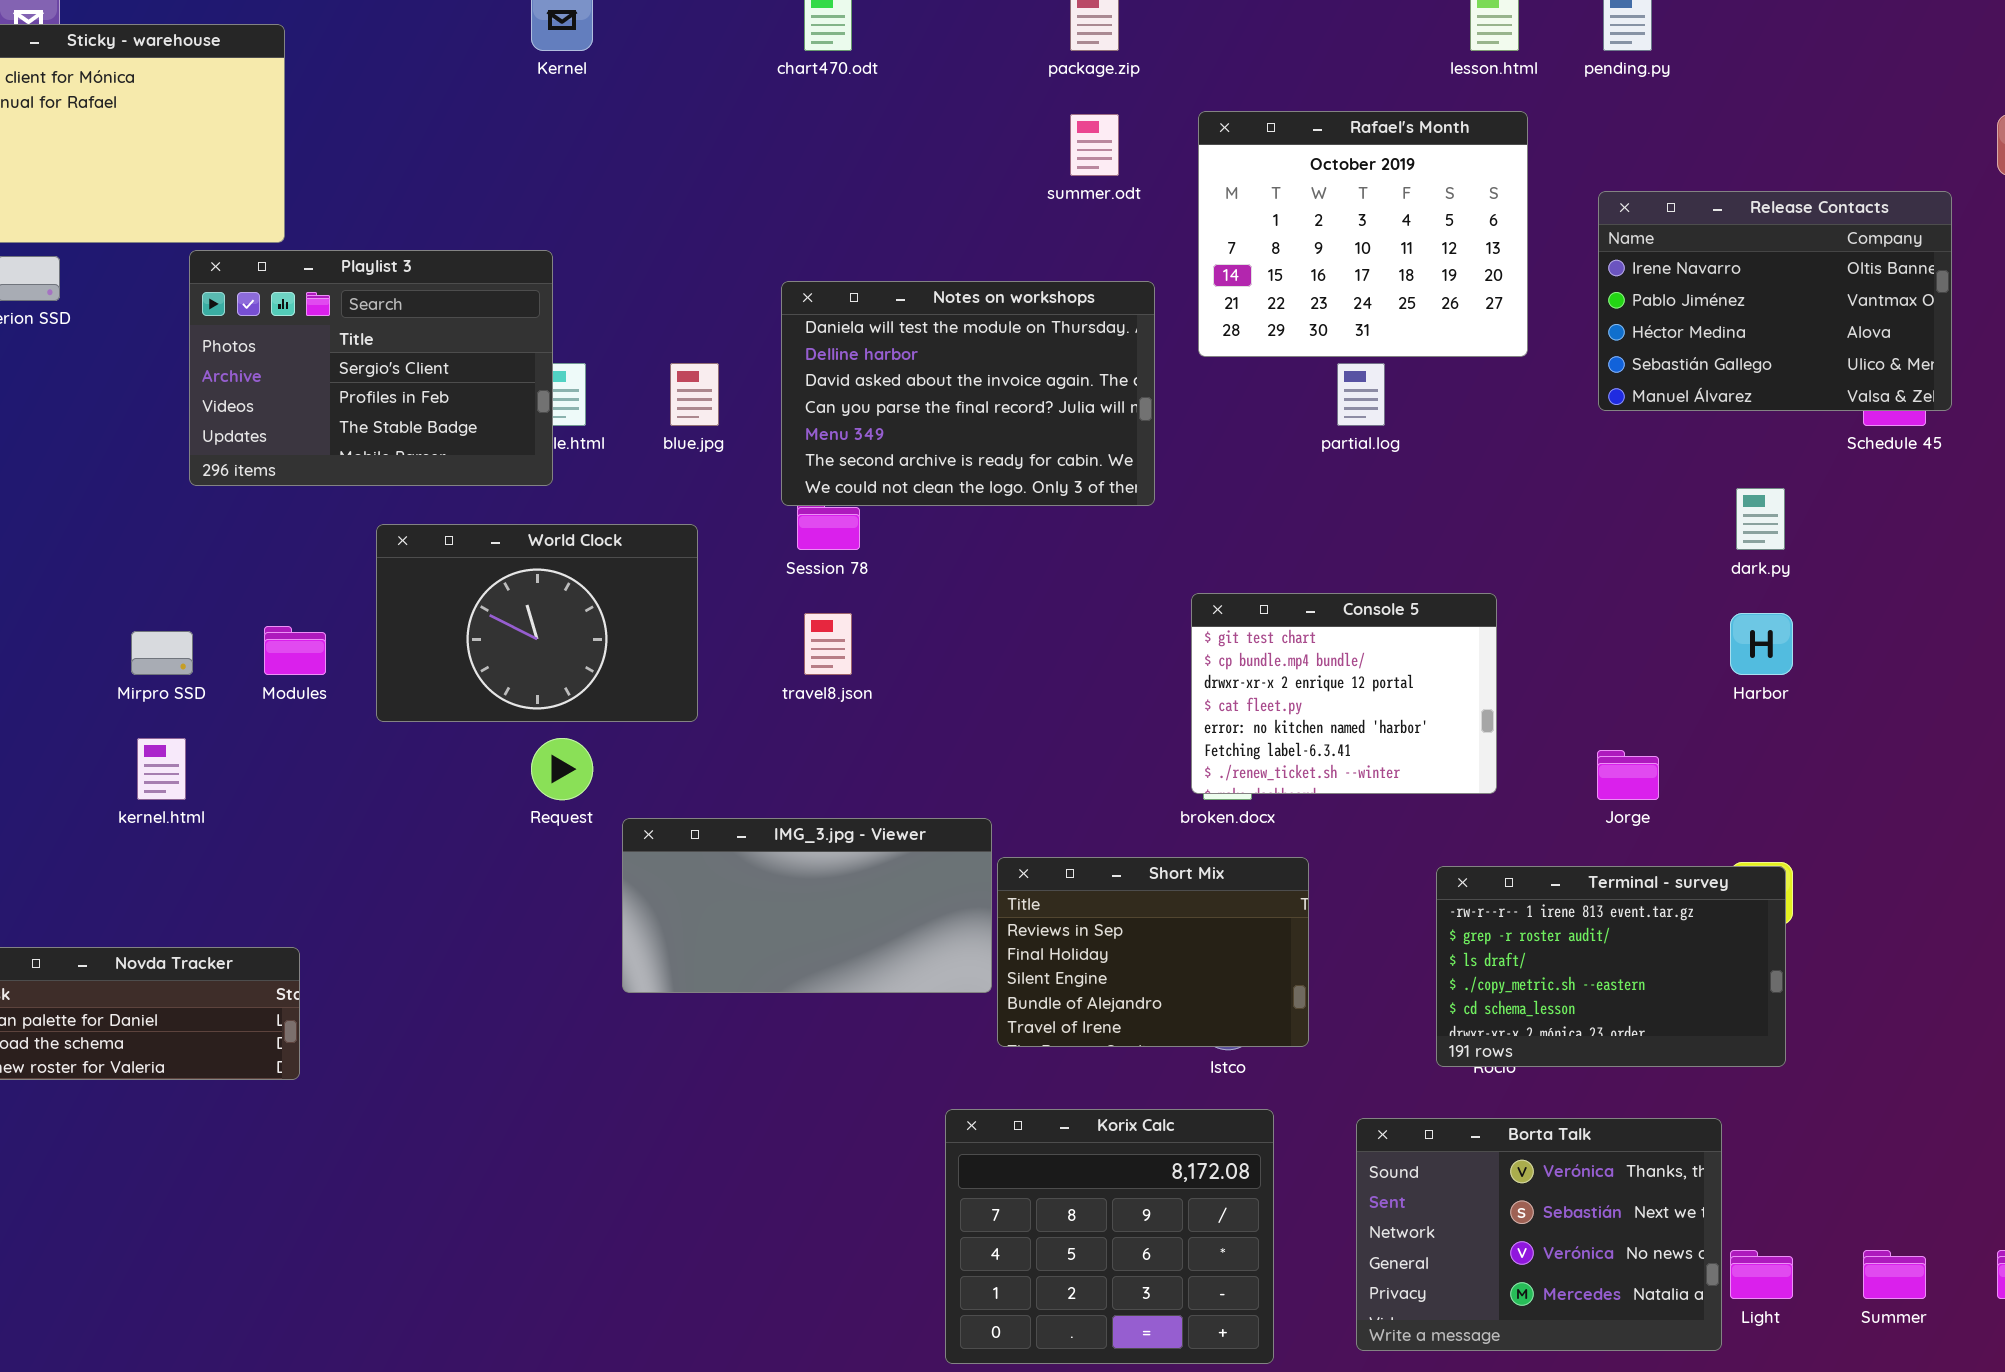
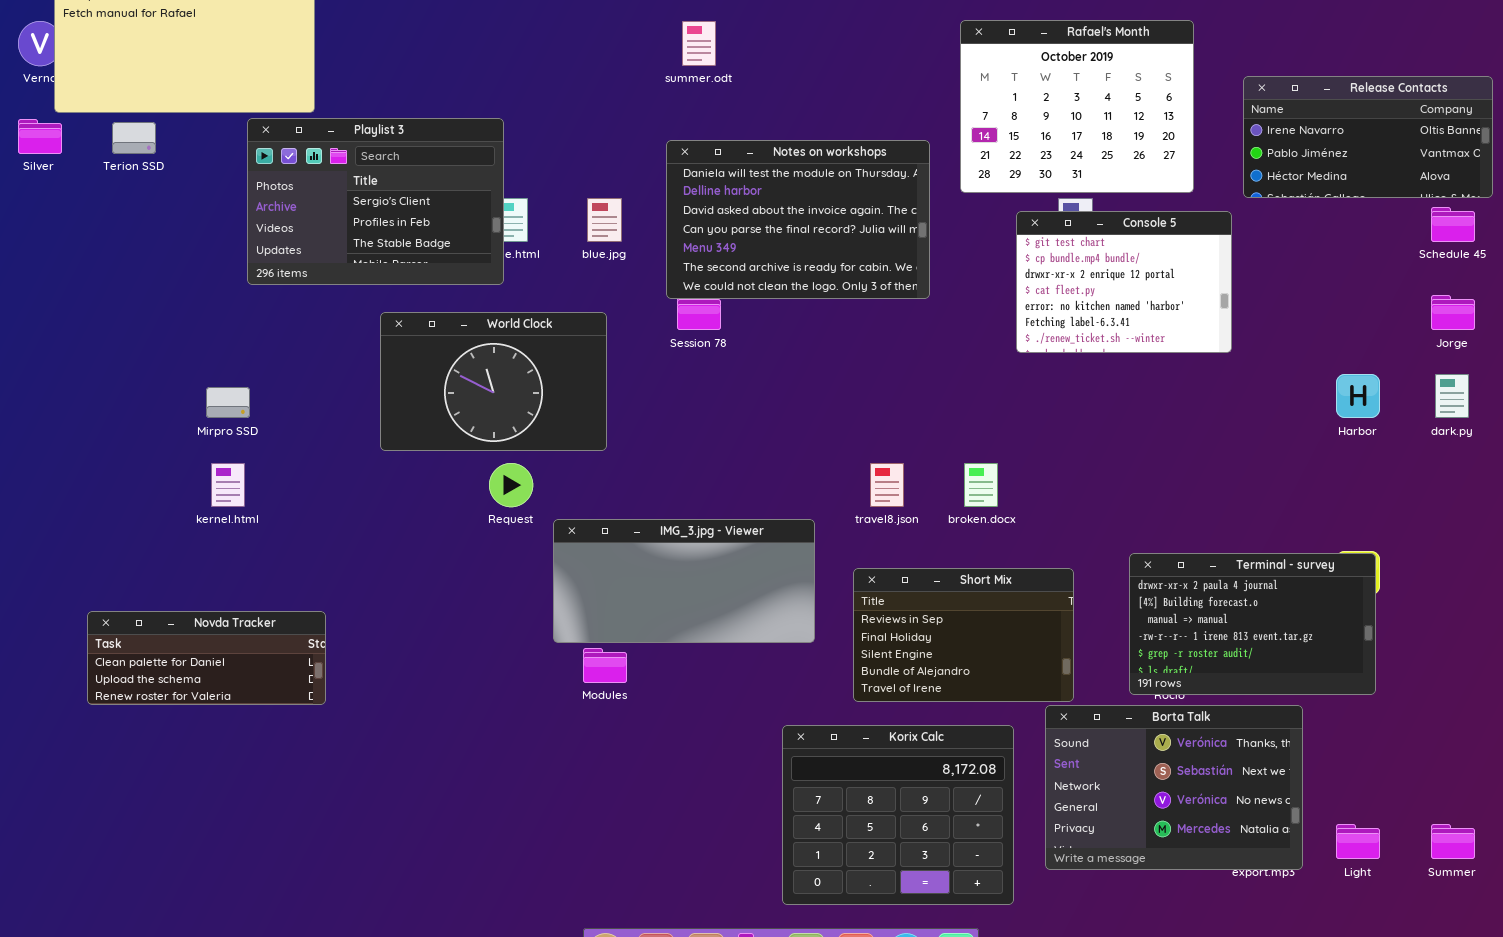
summer.odt: [1070,114,1119,176] -> [682,21,716,66], moved
Release Contacts: [1598,191,1952,411] -> [1243,76,1493,198], resized
dark.py: [1736,488,1785,550] -> [1435,374,1469,418], moved
Console 5: [1191,593,1497,794] -> [1016,211,1232,353], moved
travel8.json: [804,613,852,675] -> [870,463,904,507], moved
Modules: [264,626,326,675] -> [583,648,627,683], moved
Jorge: [1597,750,1659,800] -> [1431,295,1475,330], moved
Short Mix: [997,857,1309,1047] -> [853,568,1074,702], moved
Terminal - survey: [1436,866,1786,1067] -> [1129,553,1376,695], scrolled up 3 rows
Borta Talk: [1356,1118,1722,1351] -> [1045,705,1303,870], moved

